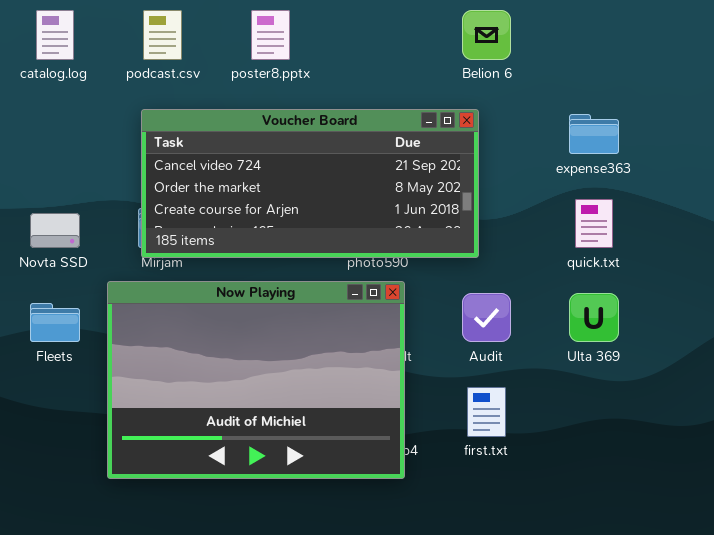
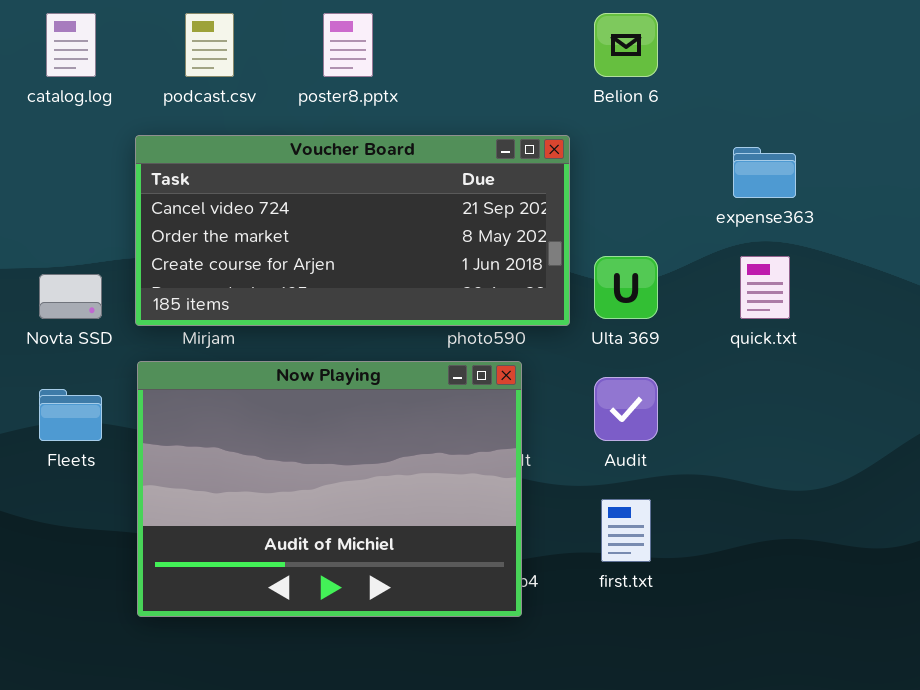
Voucher Board: [141,109,479,258] -> [135,135,570,326], moved
Ulta 369: [569,293,619,342] -> [594,256,658,319], moved

